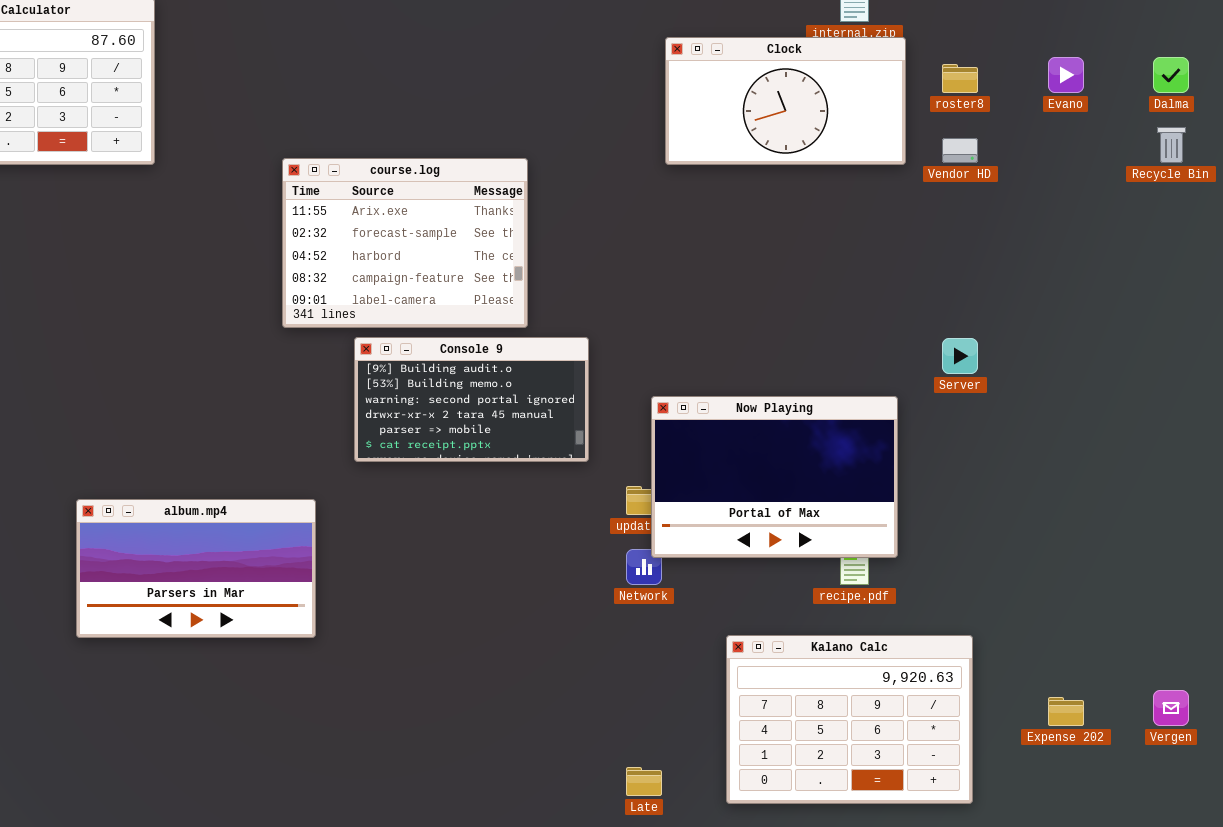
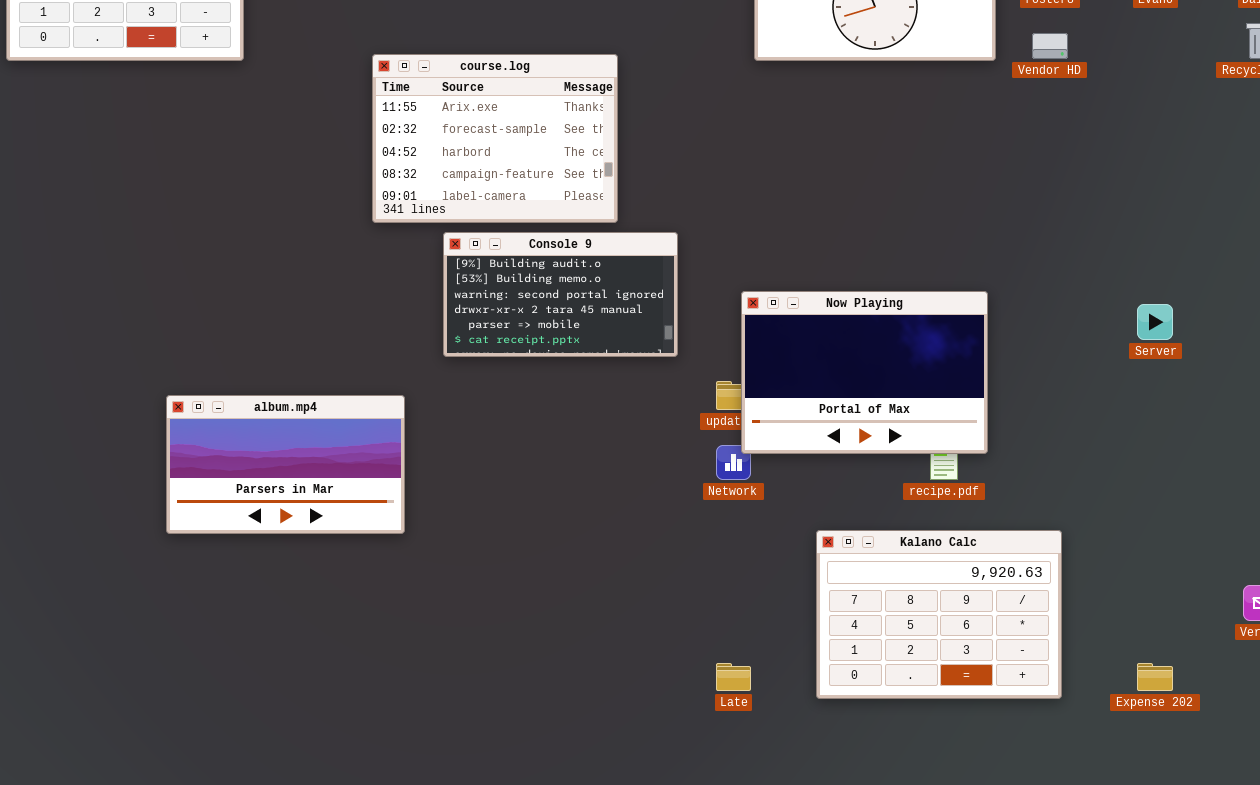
Server: [942,338,978,374] -> [1137,304,1173,340], moved
Expense 202: [1048,697,1084,726] -> [1137,663,1173,691], moved

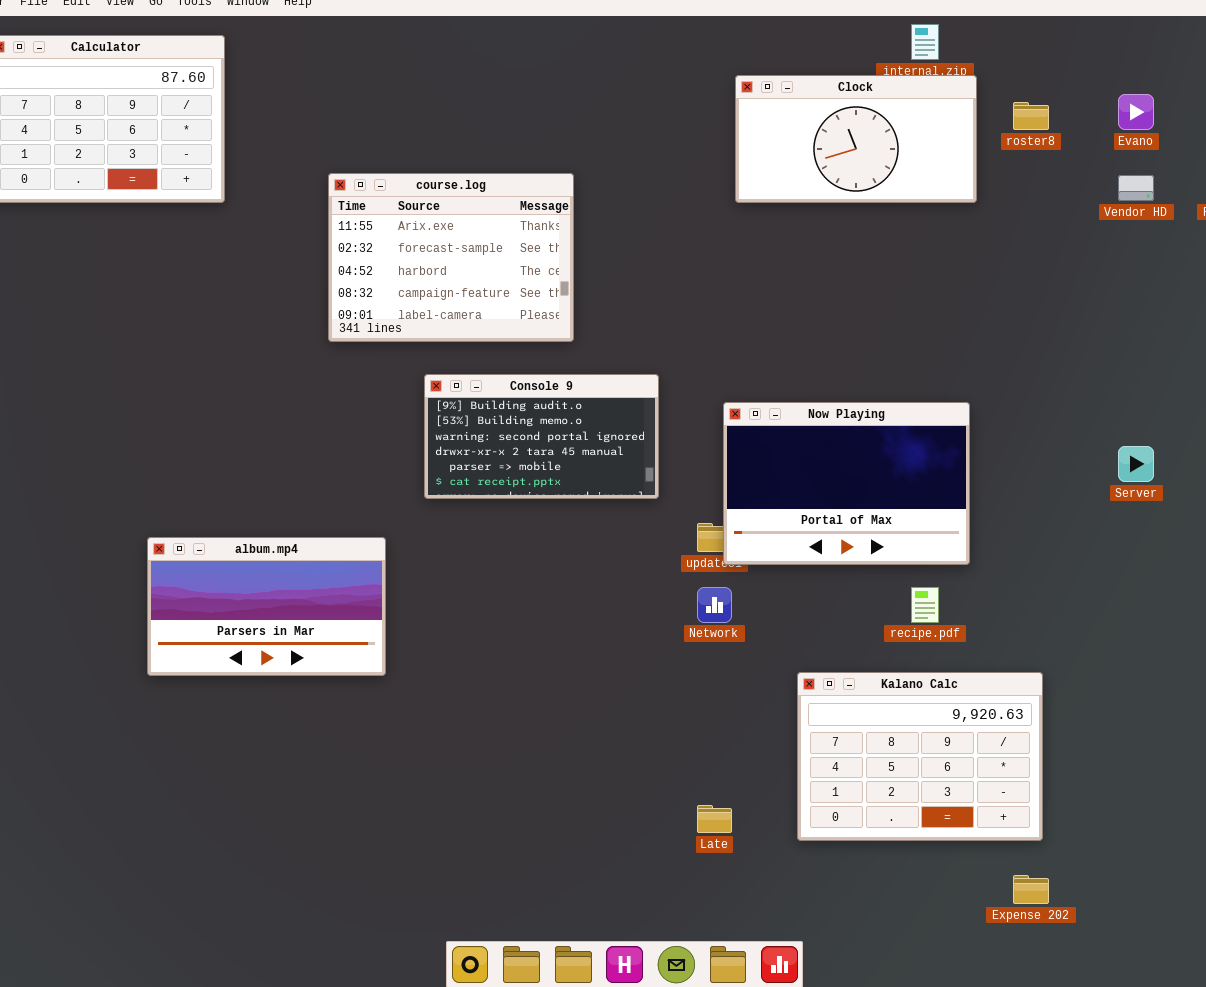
Vendor HD: [1032,33,1068,59] -> [1118,175,1154,201], moved
course.log: [372,54,618,223] -> [328,173,574,342], moved
Now Playing: [741,291,988,454] -> [723,402,970,565], moved
Expense 202: [1137,663,1173,691] -> [1013,875,1049,904], moved

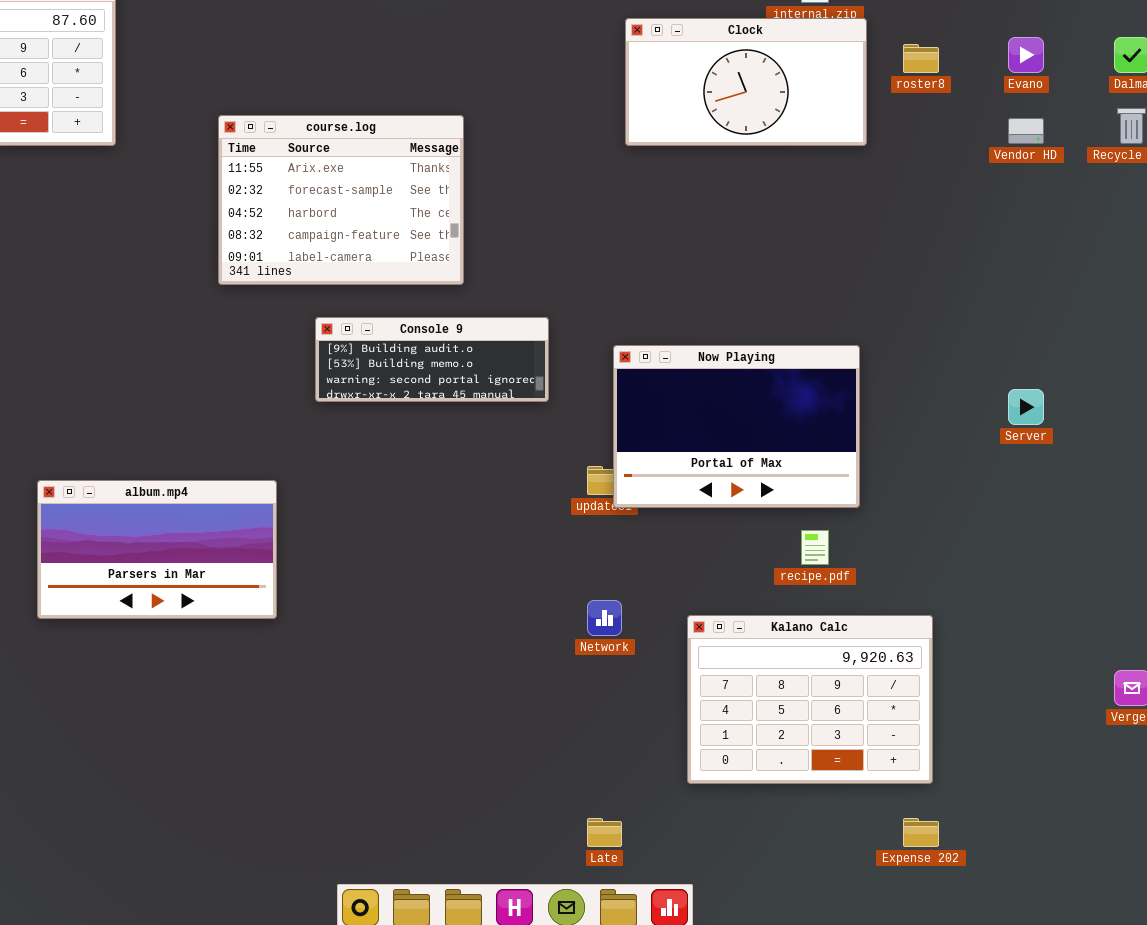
Console 9: [424,374,659,499] -> [315,317,549,402], resized
Network: [697,587,732,623] -> [587,600,622,636], moved
Late: [697,805,732,833] -> [587,818,622,847], moved

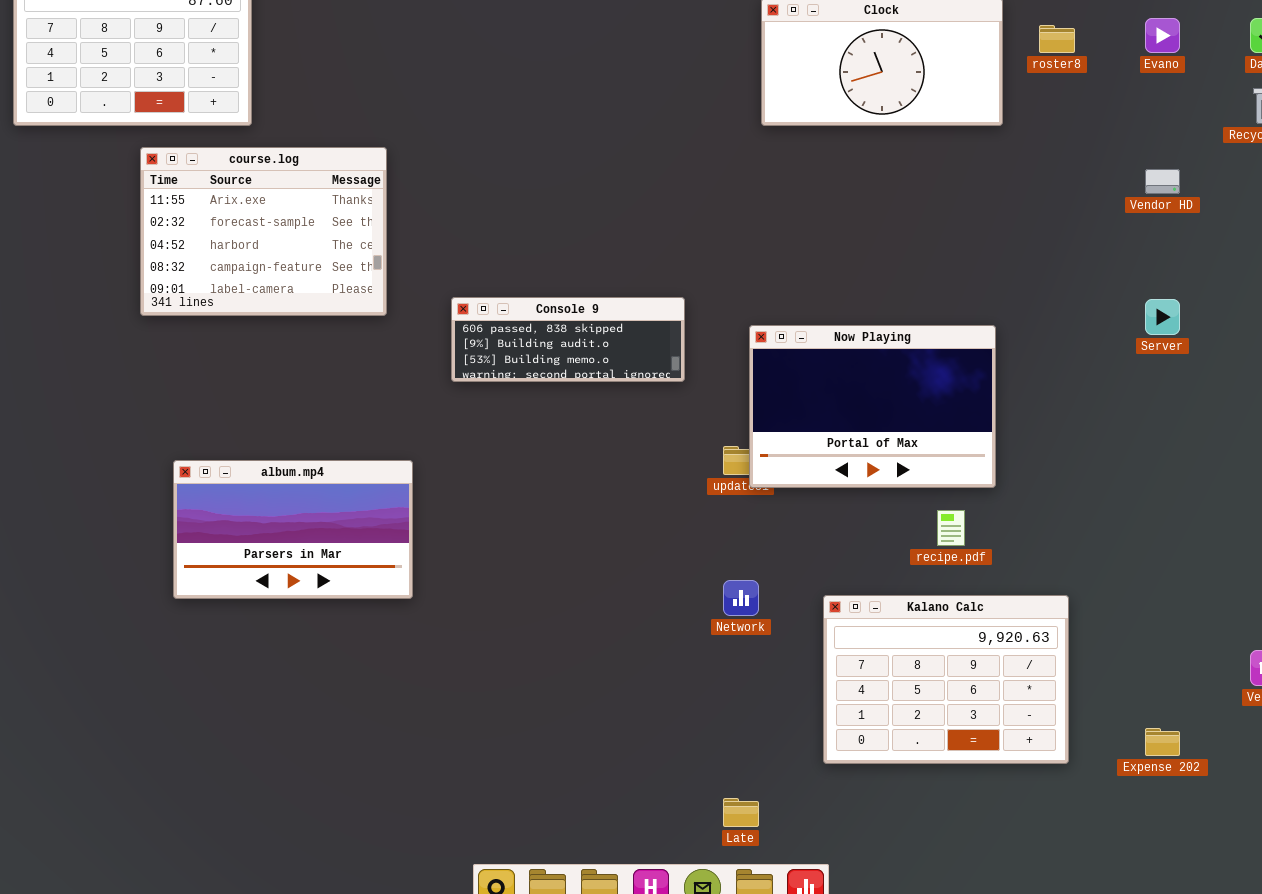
course.log: [218,115,464,285] -> [140,147,387,316], moved
Vendor HD: [1008,118,1044,144] -> [1145,169,1180,194], moved
Console 9: [315,317,549,402] -> [451,297,685,382], scrolled up 1 row
Server: [1008,389,1044,425] -> [1145,299,1180,335], moved
Expense 202: [903,818,939,847] -> [1145,728,1180,756], moved

